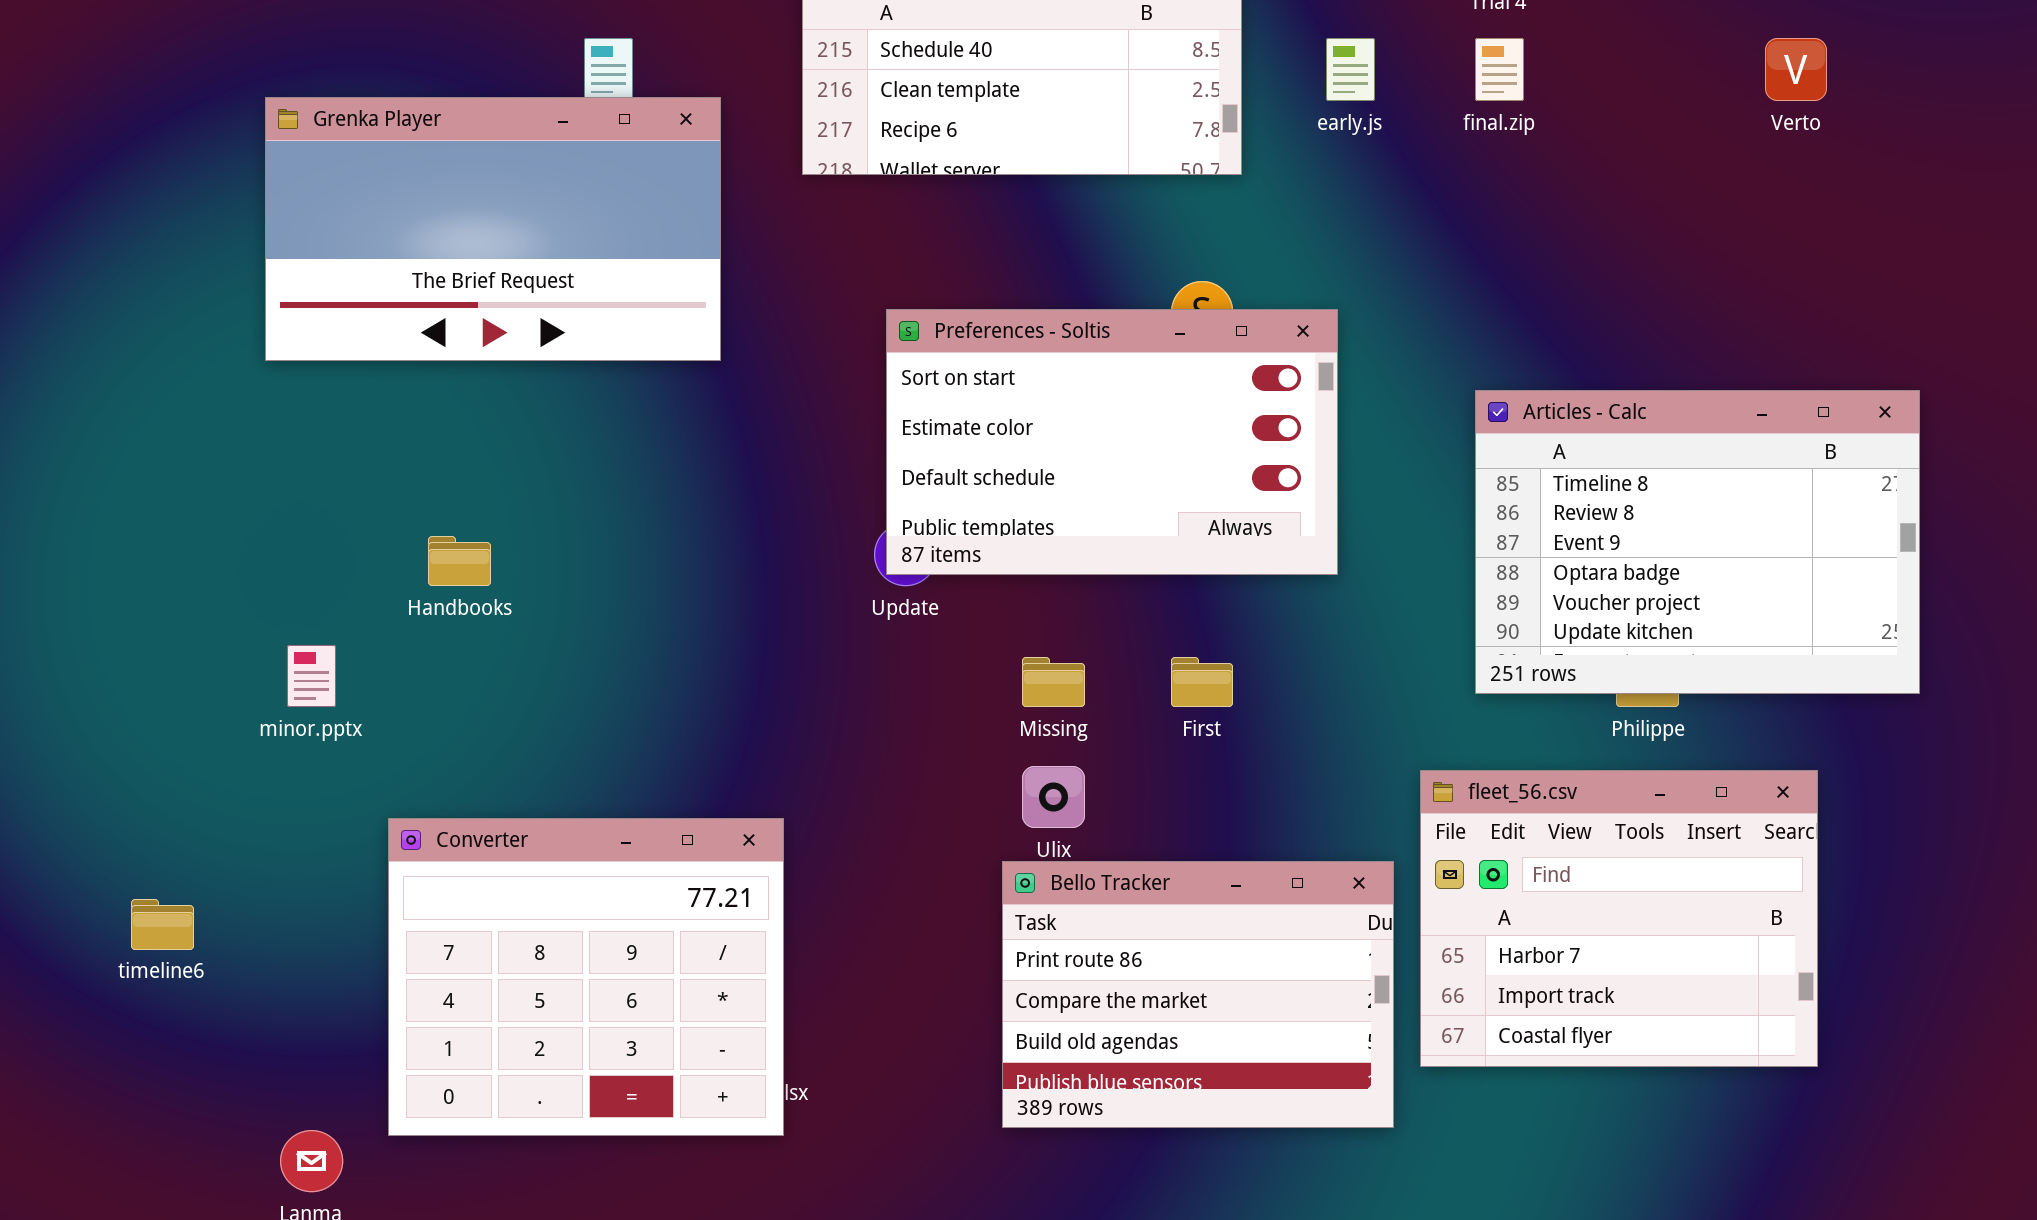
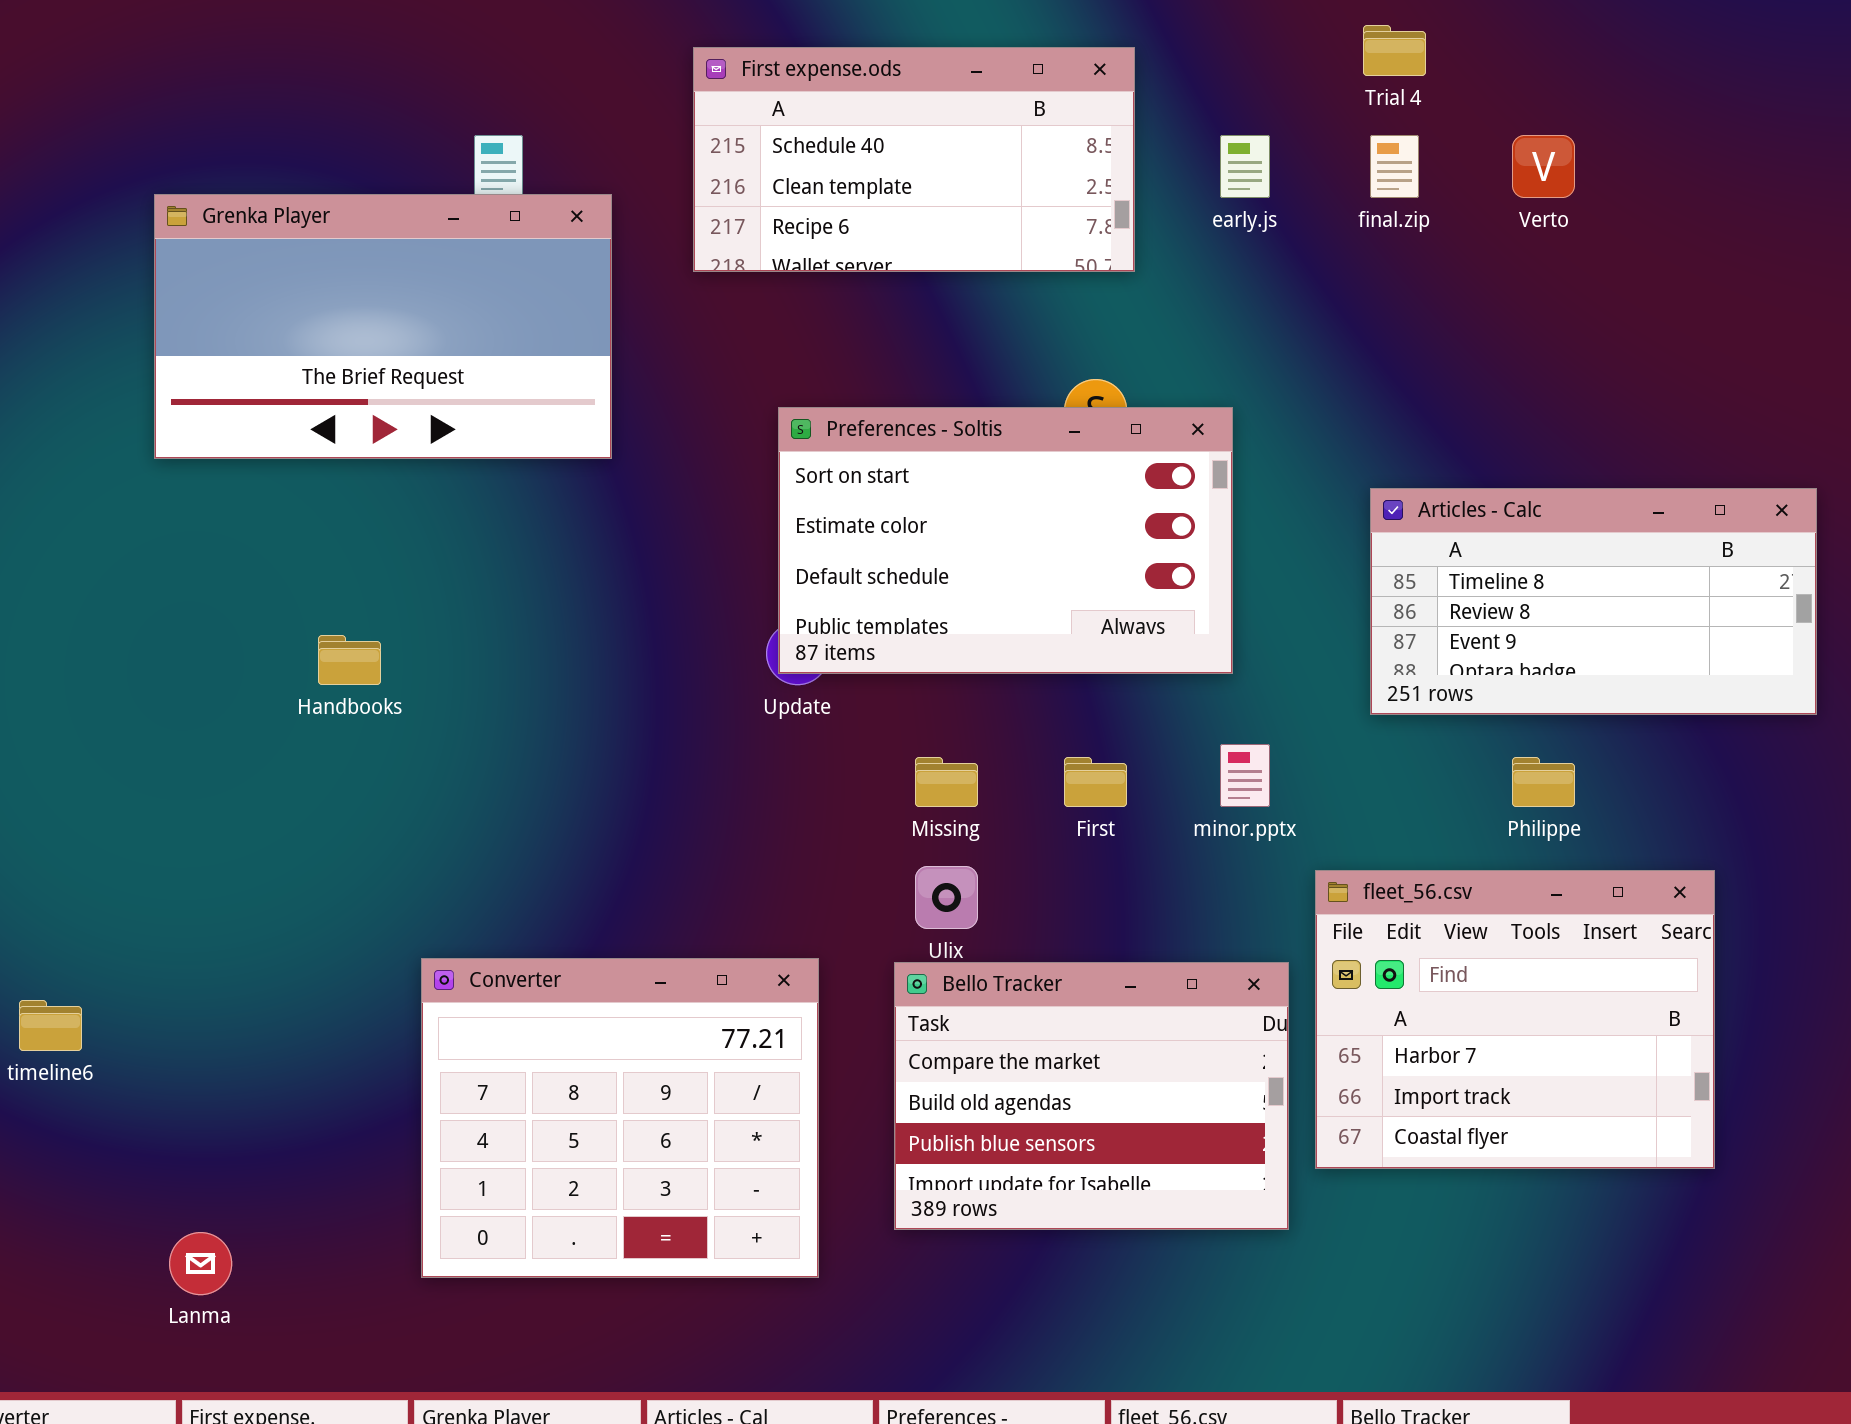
Verto: [1765,38,1827,101] -> [1512,135,1575,198], moved
Articles - Calc: [1475,390,1920,694] -> [1370,488,1817,715], resized
minor.pptx: [287,645,336,707] -> [1220,744,1270,807], moved
Converter: [388,818,784,1136] -> [421,958,819,1278], moved
Bello Tracker: [1002,861,1394,1128] -> [894,962,1289,1230], scrolled down 1 row

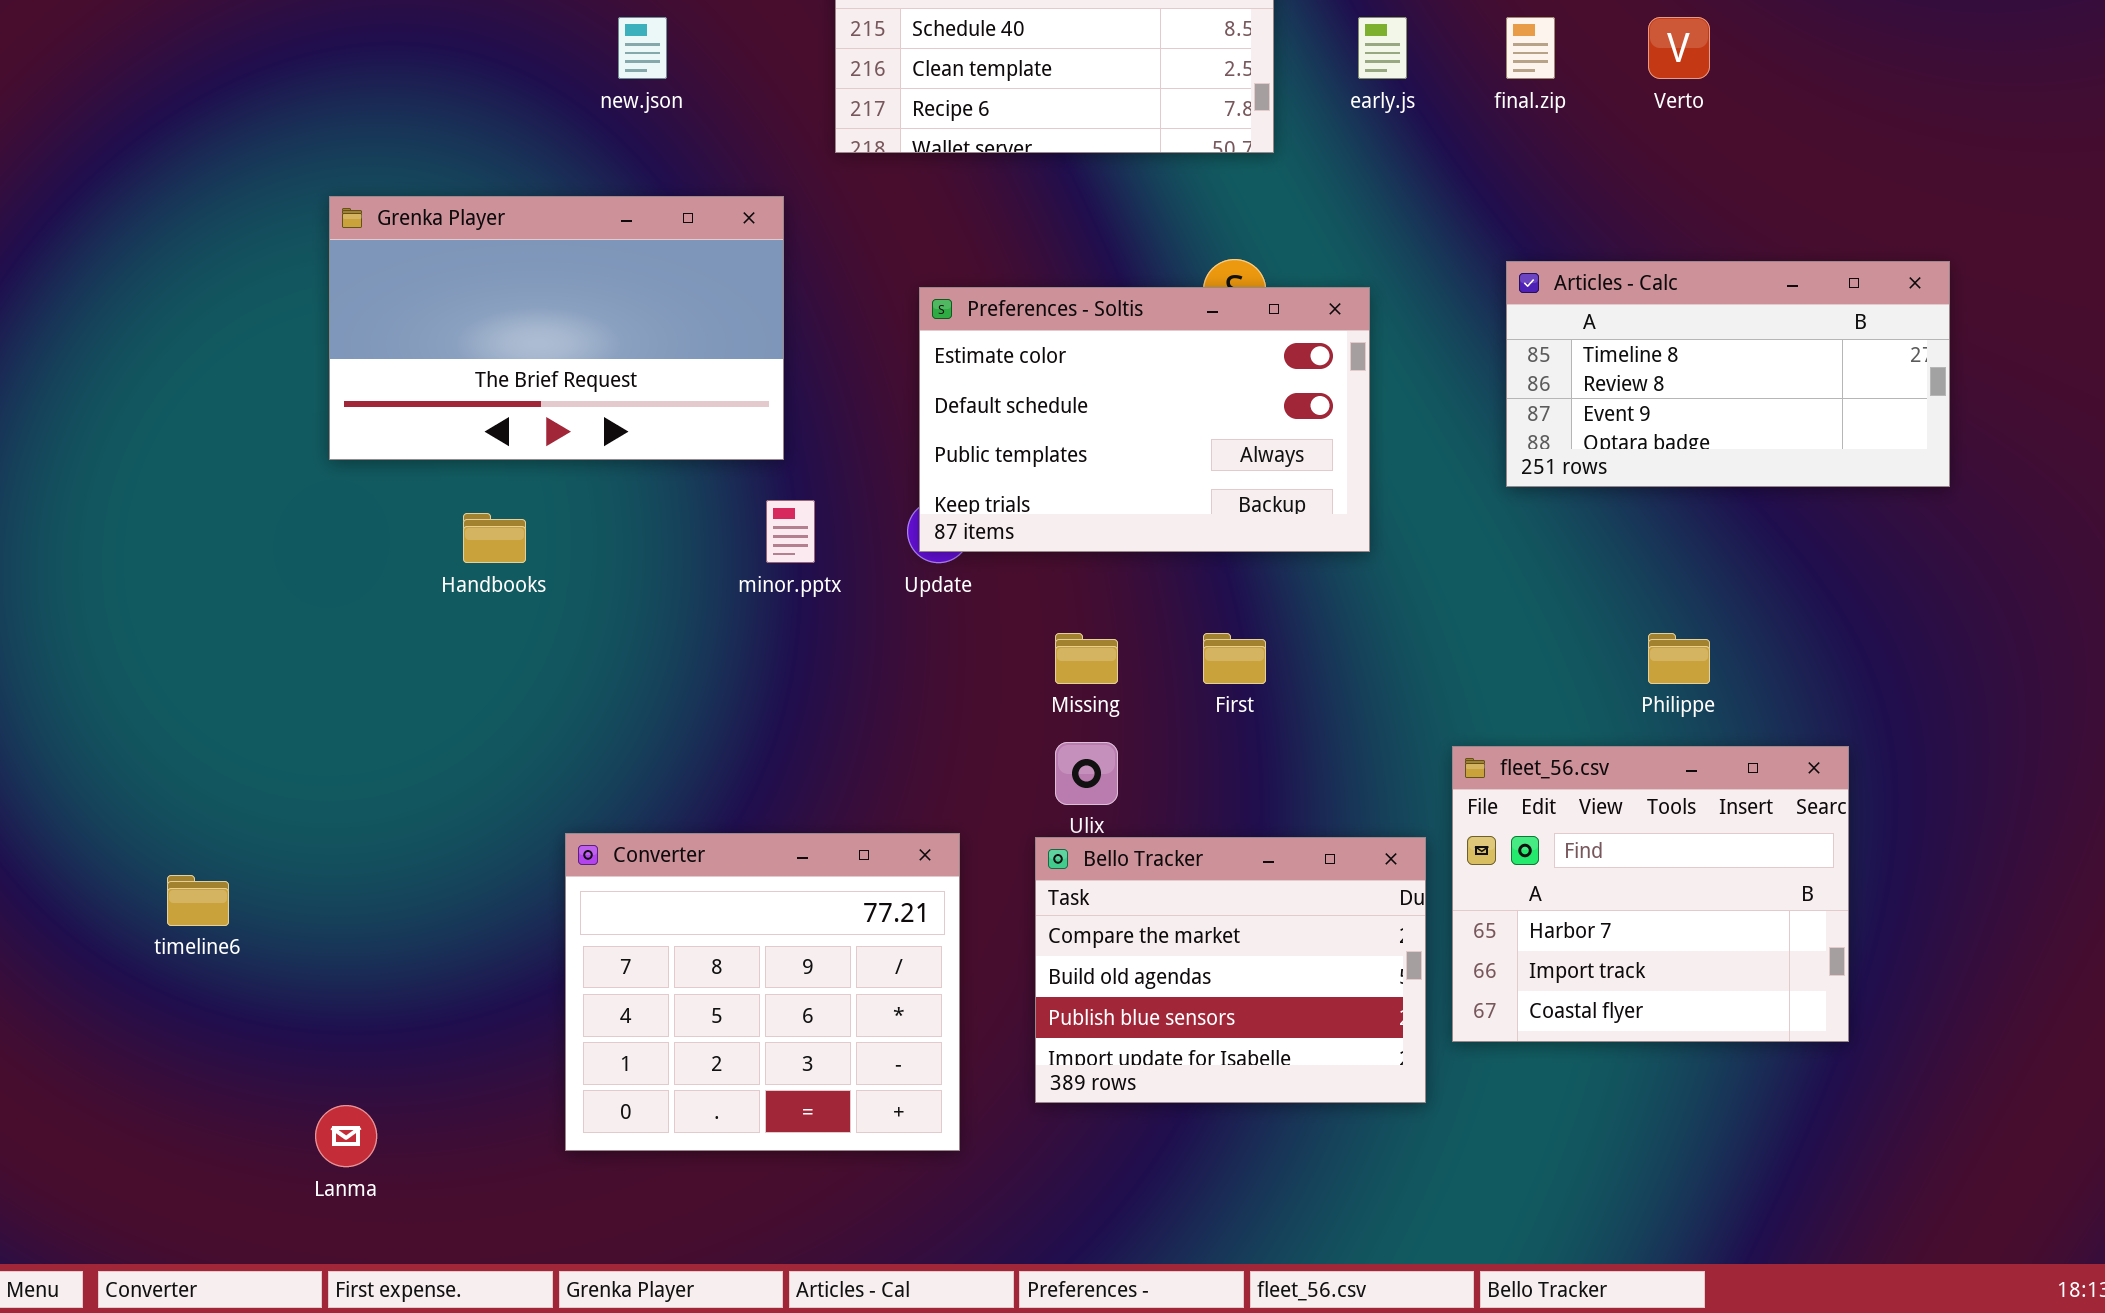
Grenka Player: [154,194,612,459] -> [329,196,784,460], moved
Preferences - Soltis: [778,407,1233,674] -> [919,287,1370,552], scrolled down 1 row
Articles - Calc: [1370,488,1817,715] -> [1506,261,1950,487], moved
minor.pptx: [1220,744,1270,807] -> [766,500,815,563], moved

